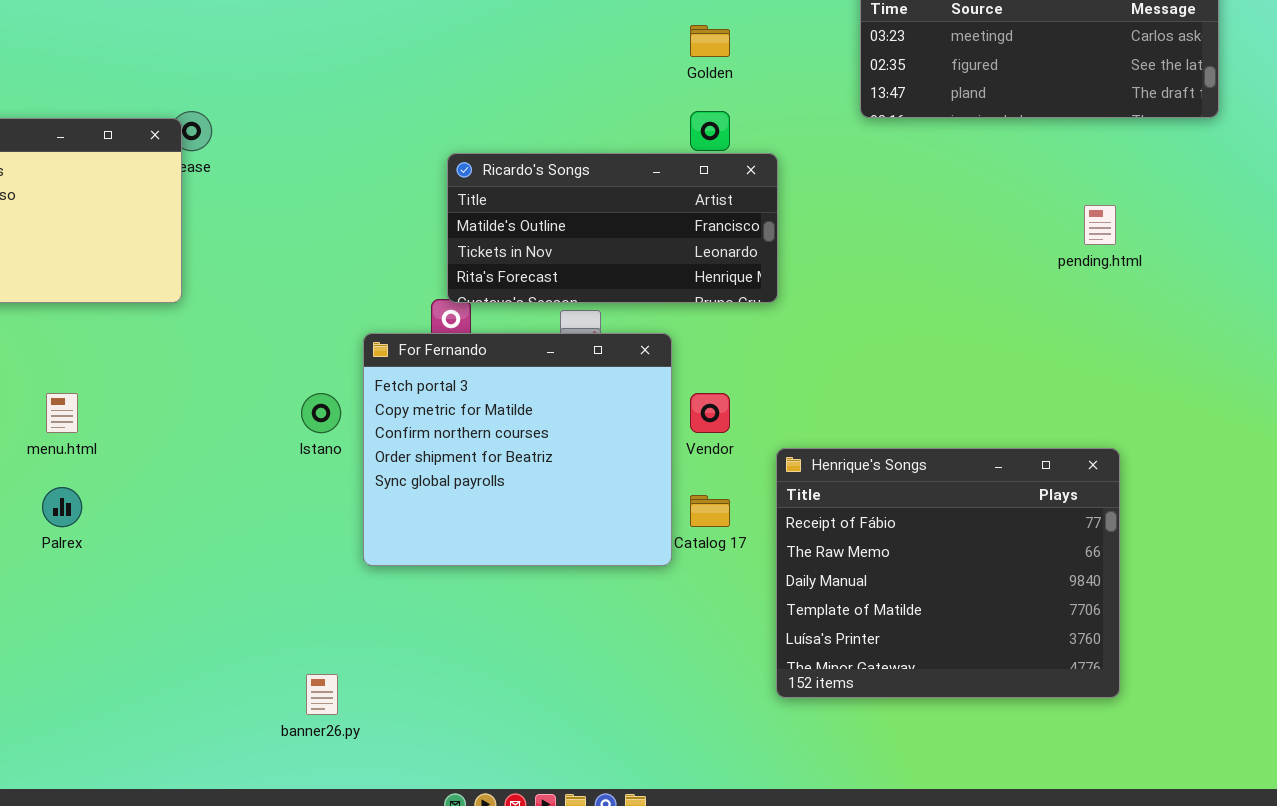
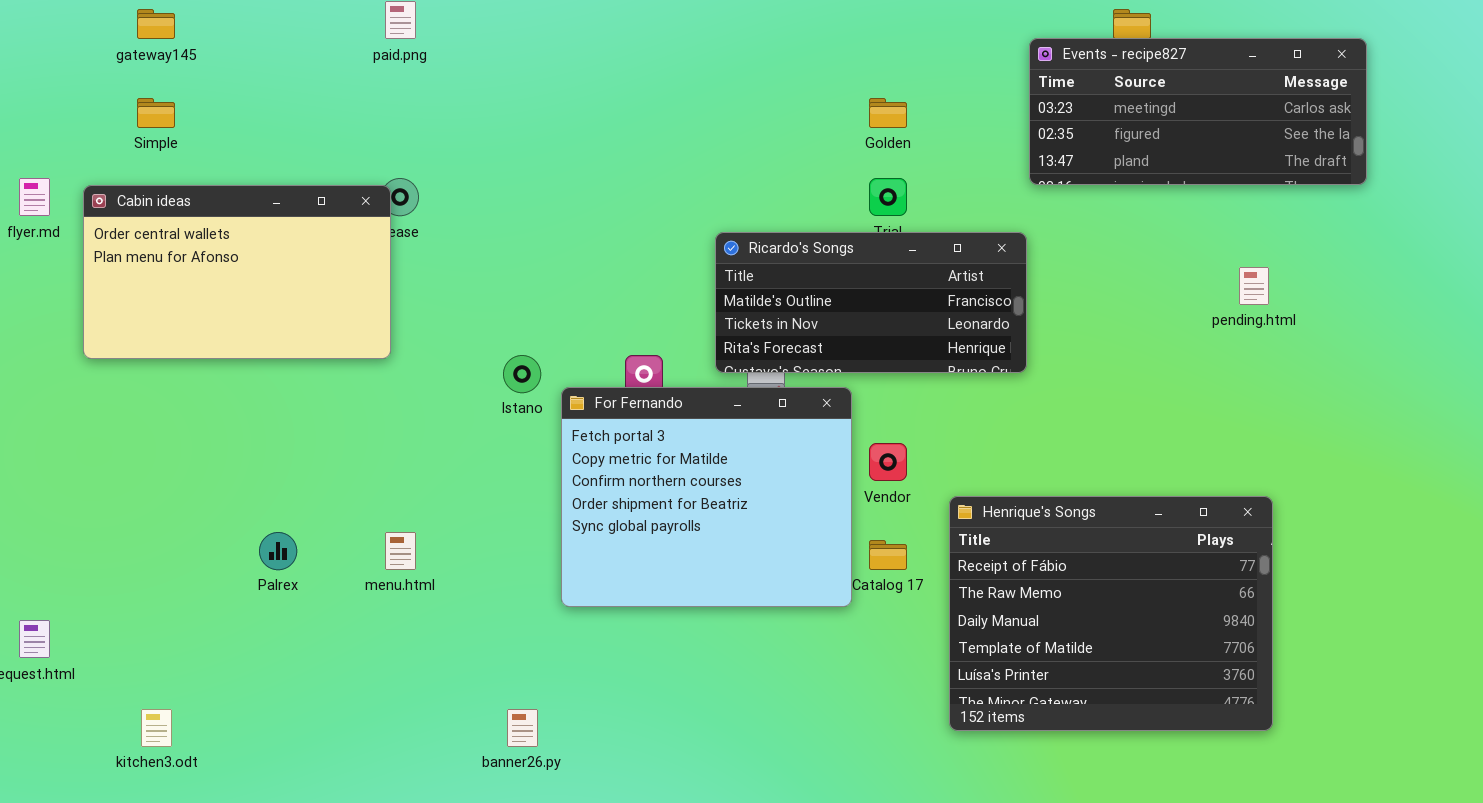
Ricardo's Songs: [447,153,778,303] -> [715,232,1027,373], moved
menu.html: [46,393,78,433] -> [385,532,416,570], moved
Istano: [301,393,341,433] -> [503,355,541,393], moved

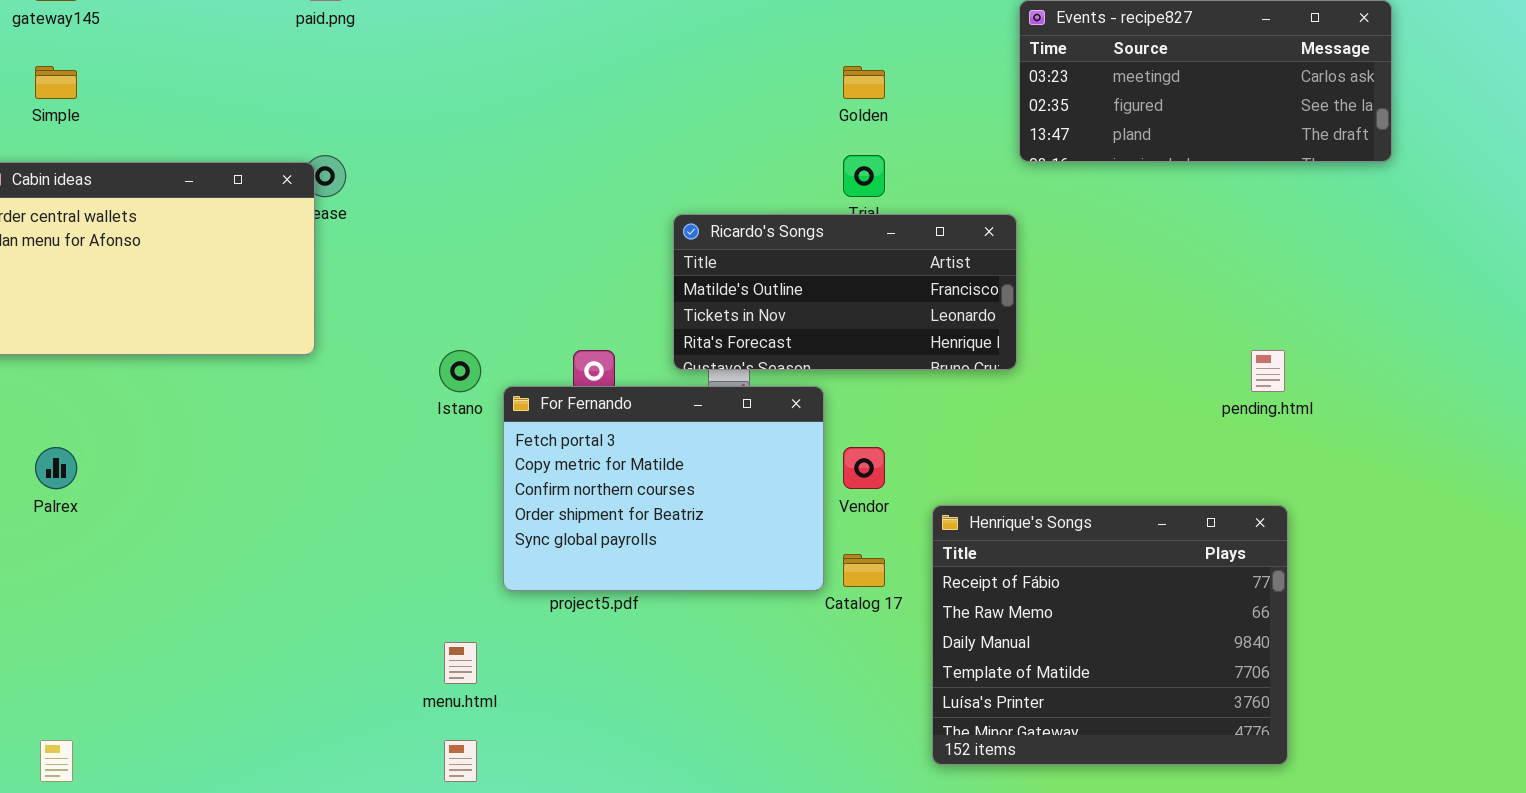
pending.html: [1239,267,1269,305] -> [1251,350,1285,392], moved
For Fernando: [561,387,852,607] -> [503,386,824,591], resized
Palrex: [259,532,297,570] -> [35,447,77,489], moved
menu.html: [385,532,416,570] -> [444,642,477,684], moved

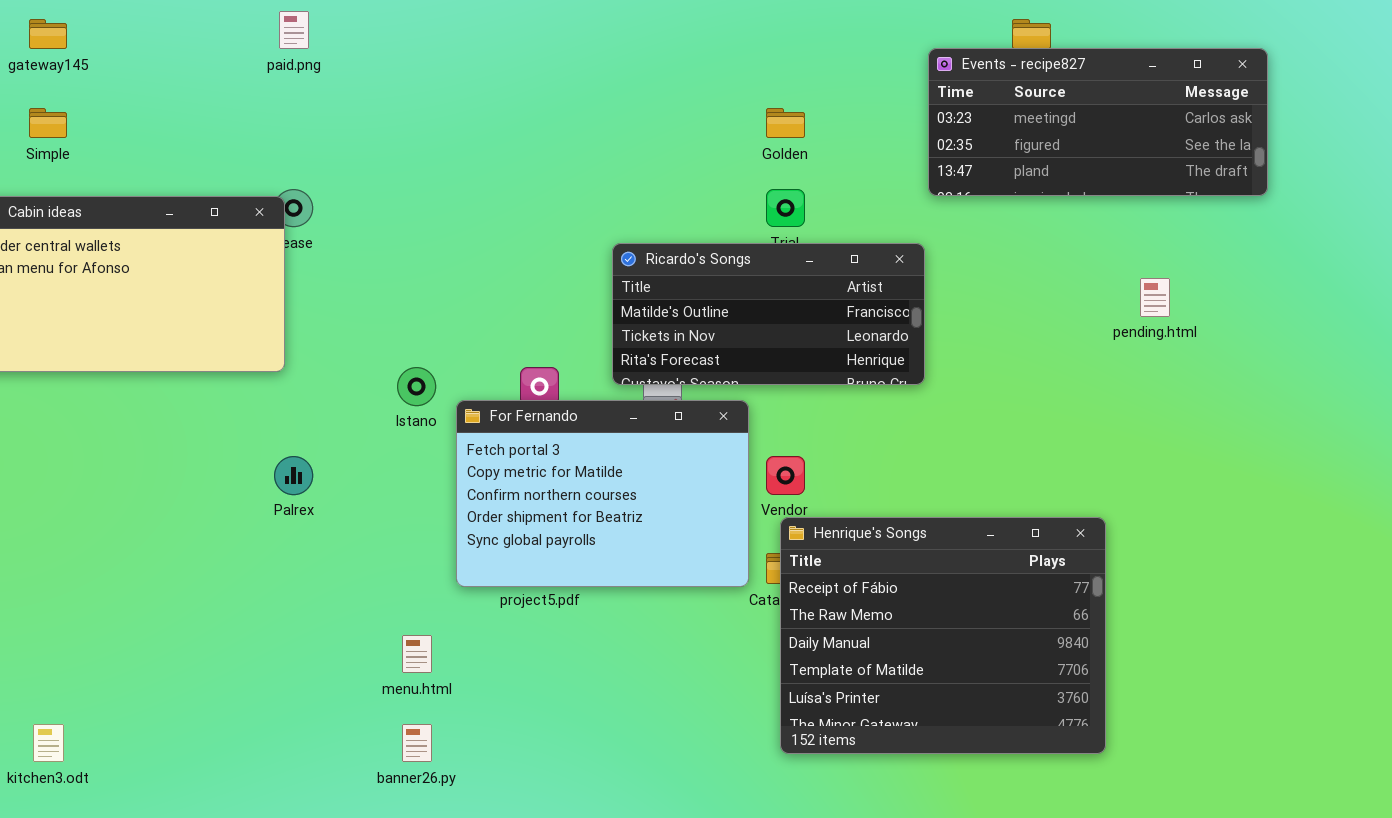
pending.html: [1251,350,1285,392] -> [1140,278,1170,317], moved
Palrex: [35,447,77,489] -> [274,456,313,495], moved
Henrique's Songs: [932,505,1288,765] -> [780,517,1106,754], moved

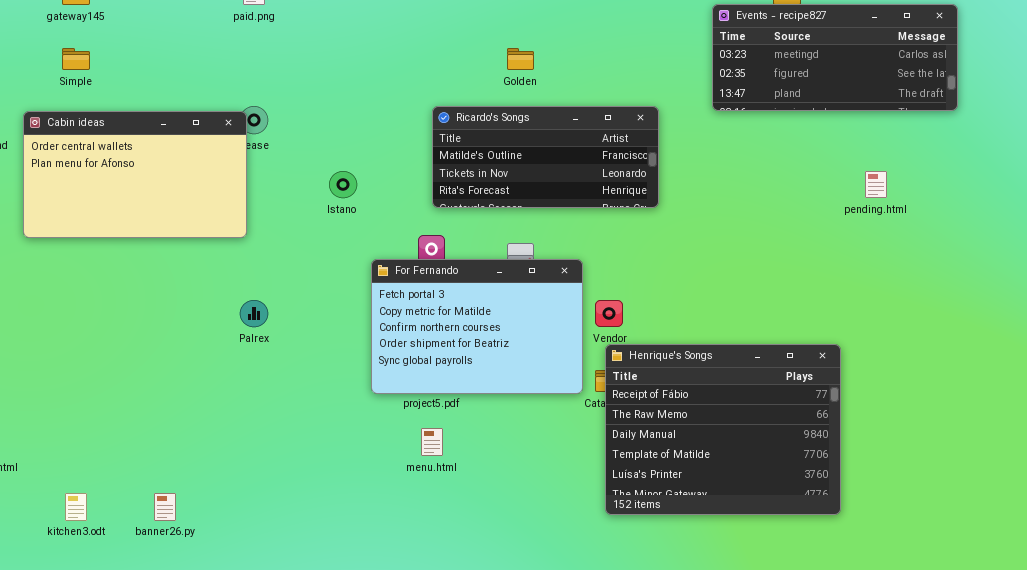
Golden: [766,108,805,138] -> [507,48,534,70], moved
Ricardo's Songs: [612,243,925,385] -> [432,106,659,208], moved
Istano: [397,367,436,406] -> [329,171,357,198], moved
menu.html: [402,635,432,673] -> [421,428,443,456], moved
banner26.py: [402,724,432,762] -> [154,493,176,521], moved

